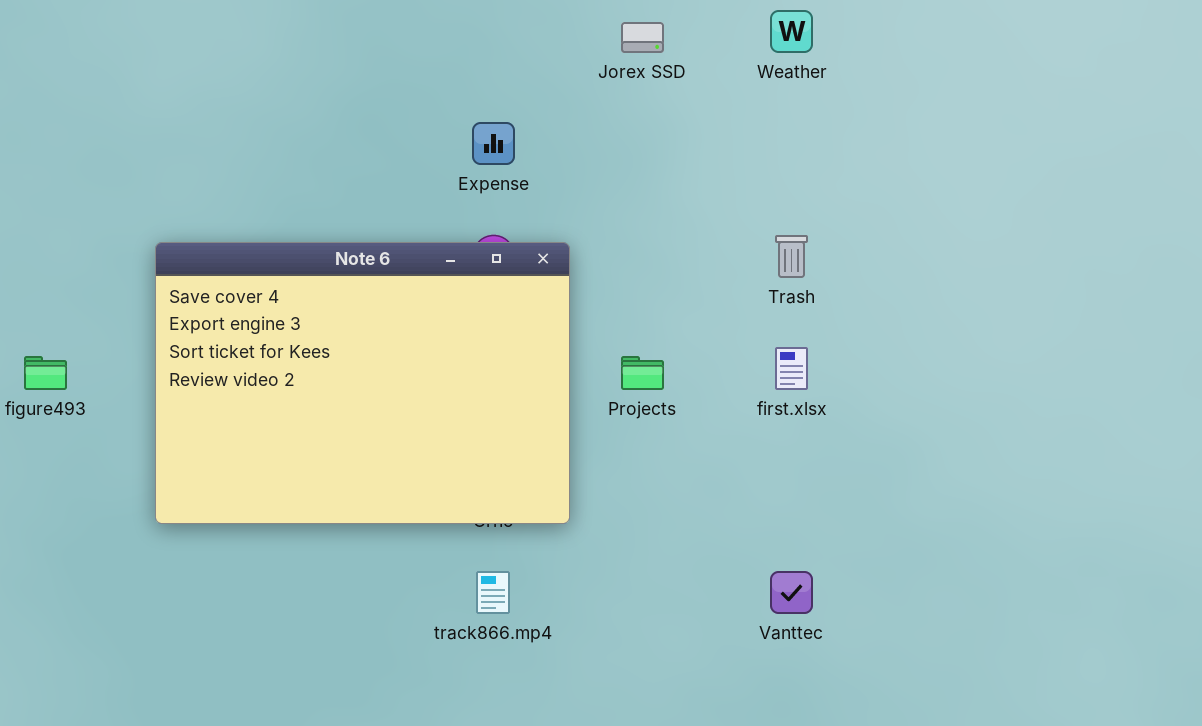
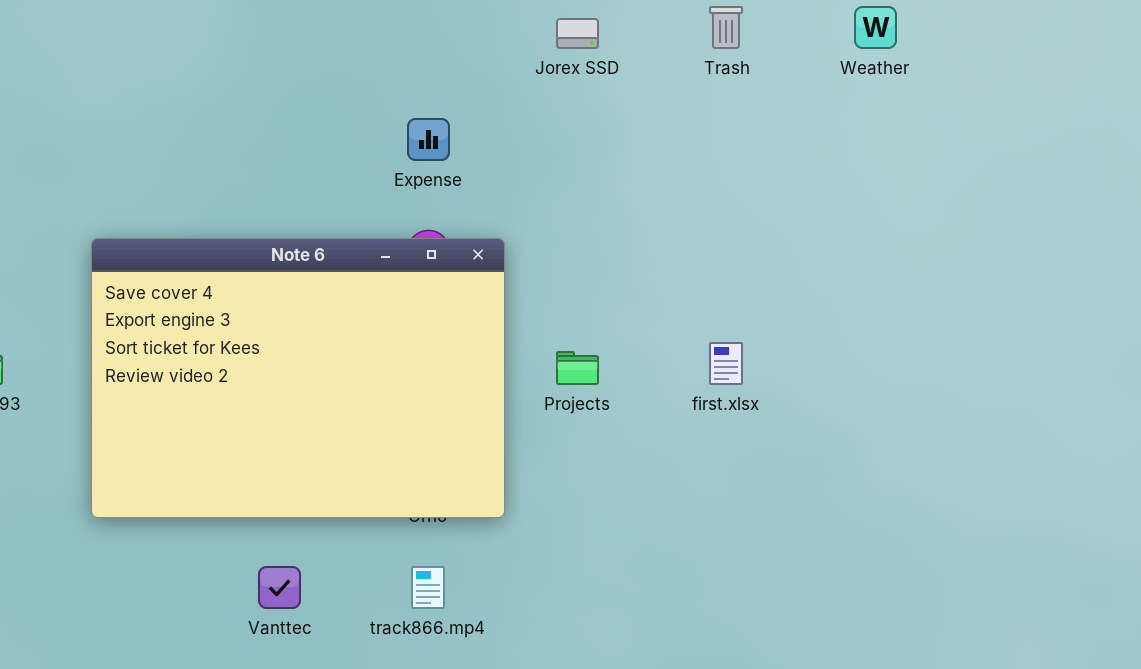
Weather: [770,10,813,53] -> [854,6,897,49], moved
Trash: [775,235,808,278] -> [709,6,743,49], moved
Vanttec: [770,571,813,614] -> [258,566,301,609], moved

